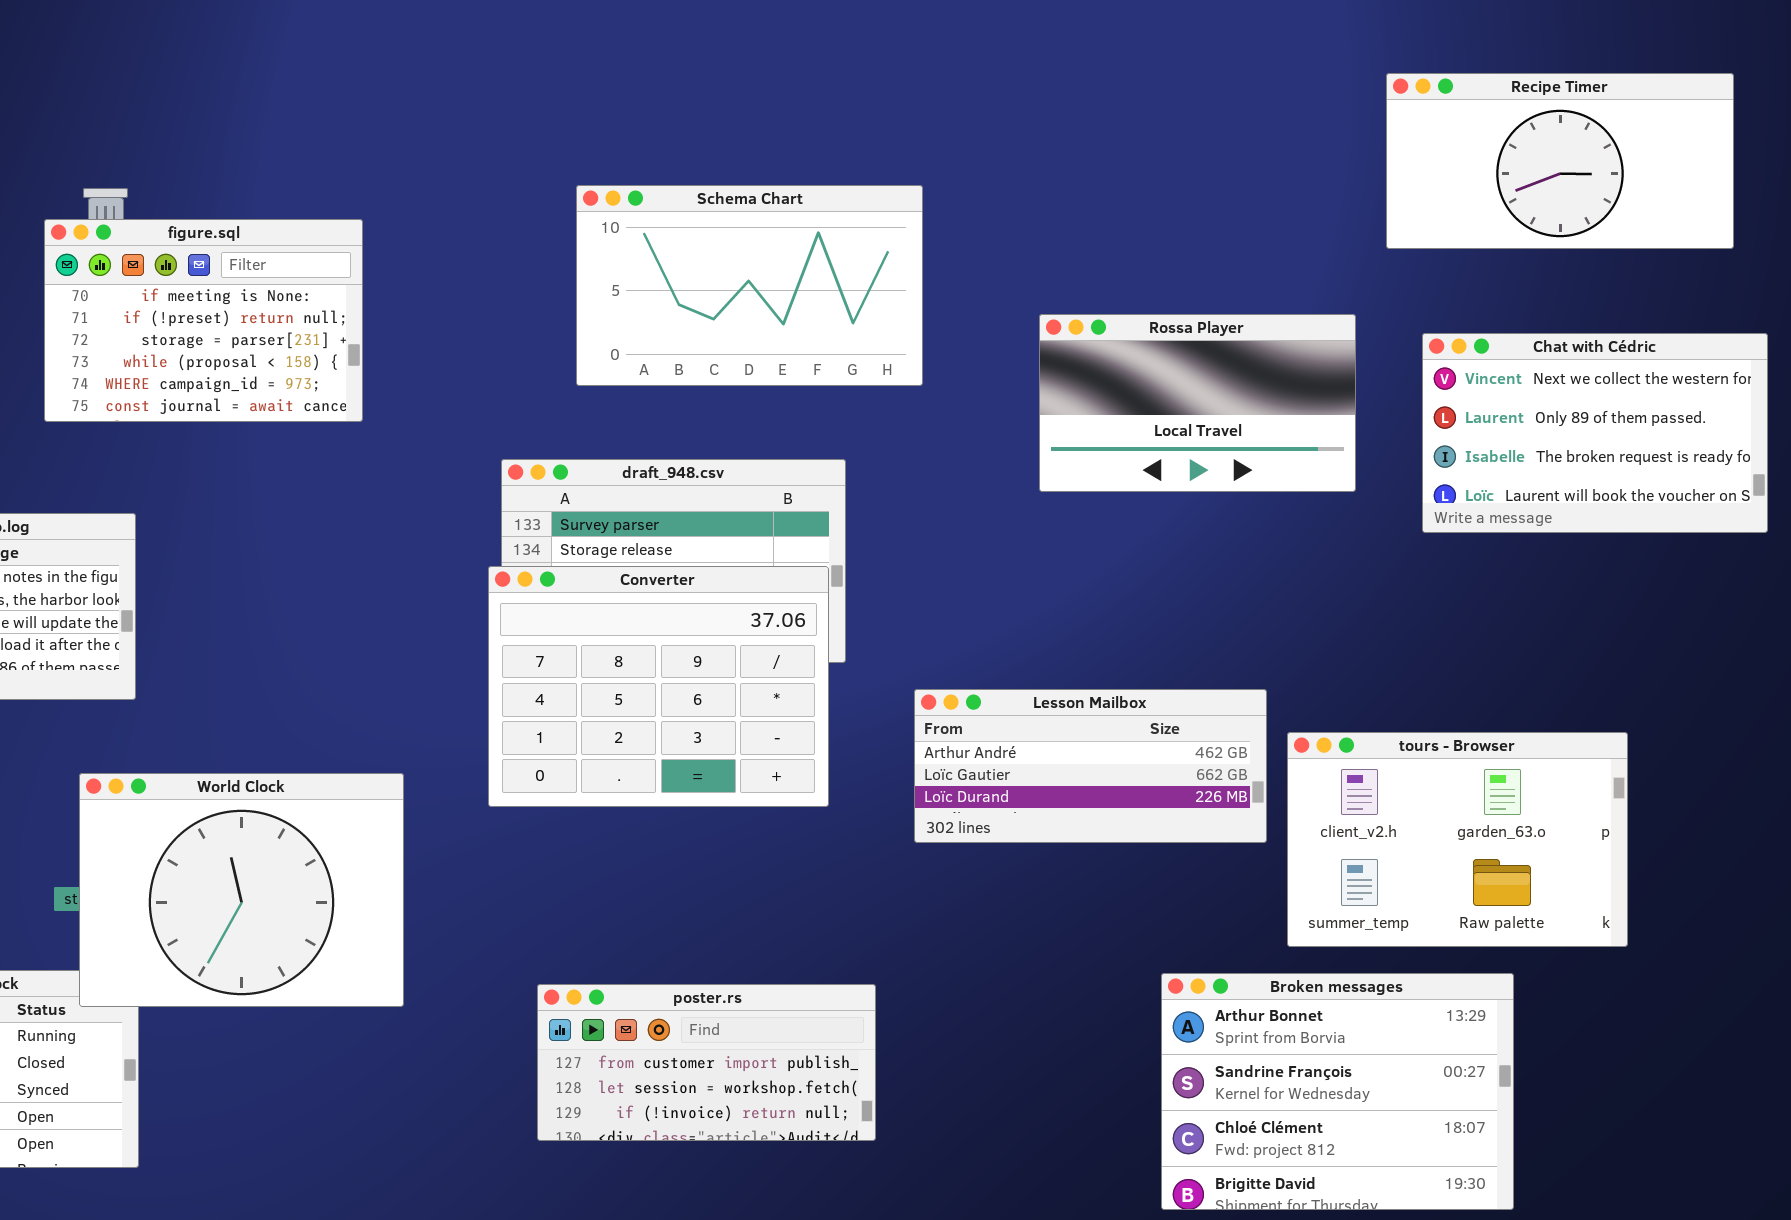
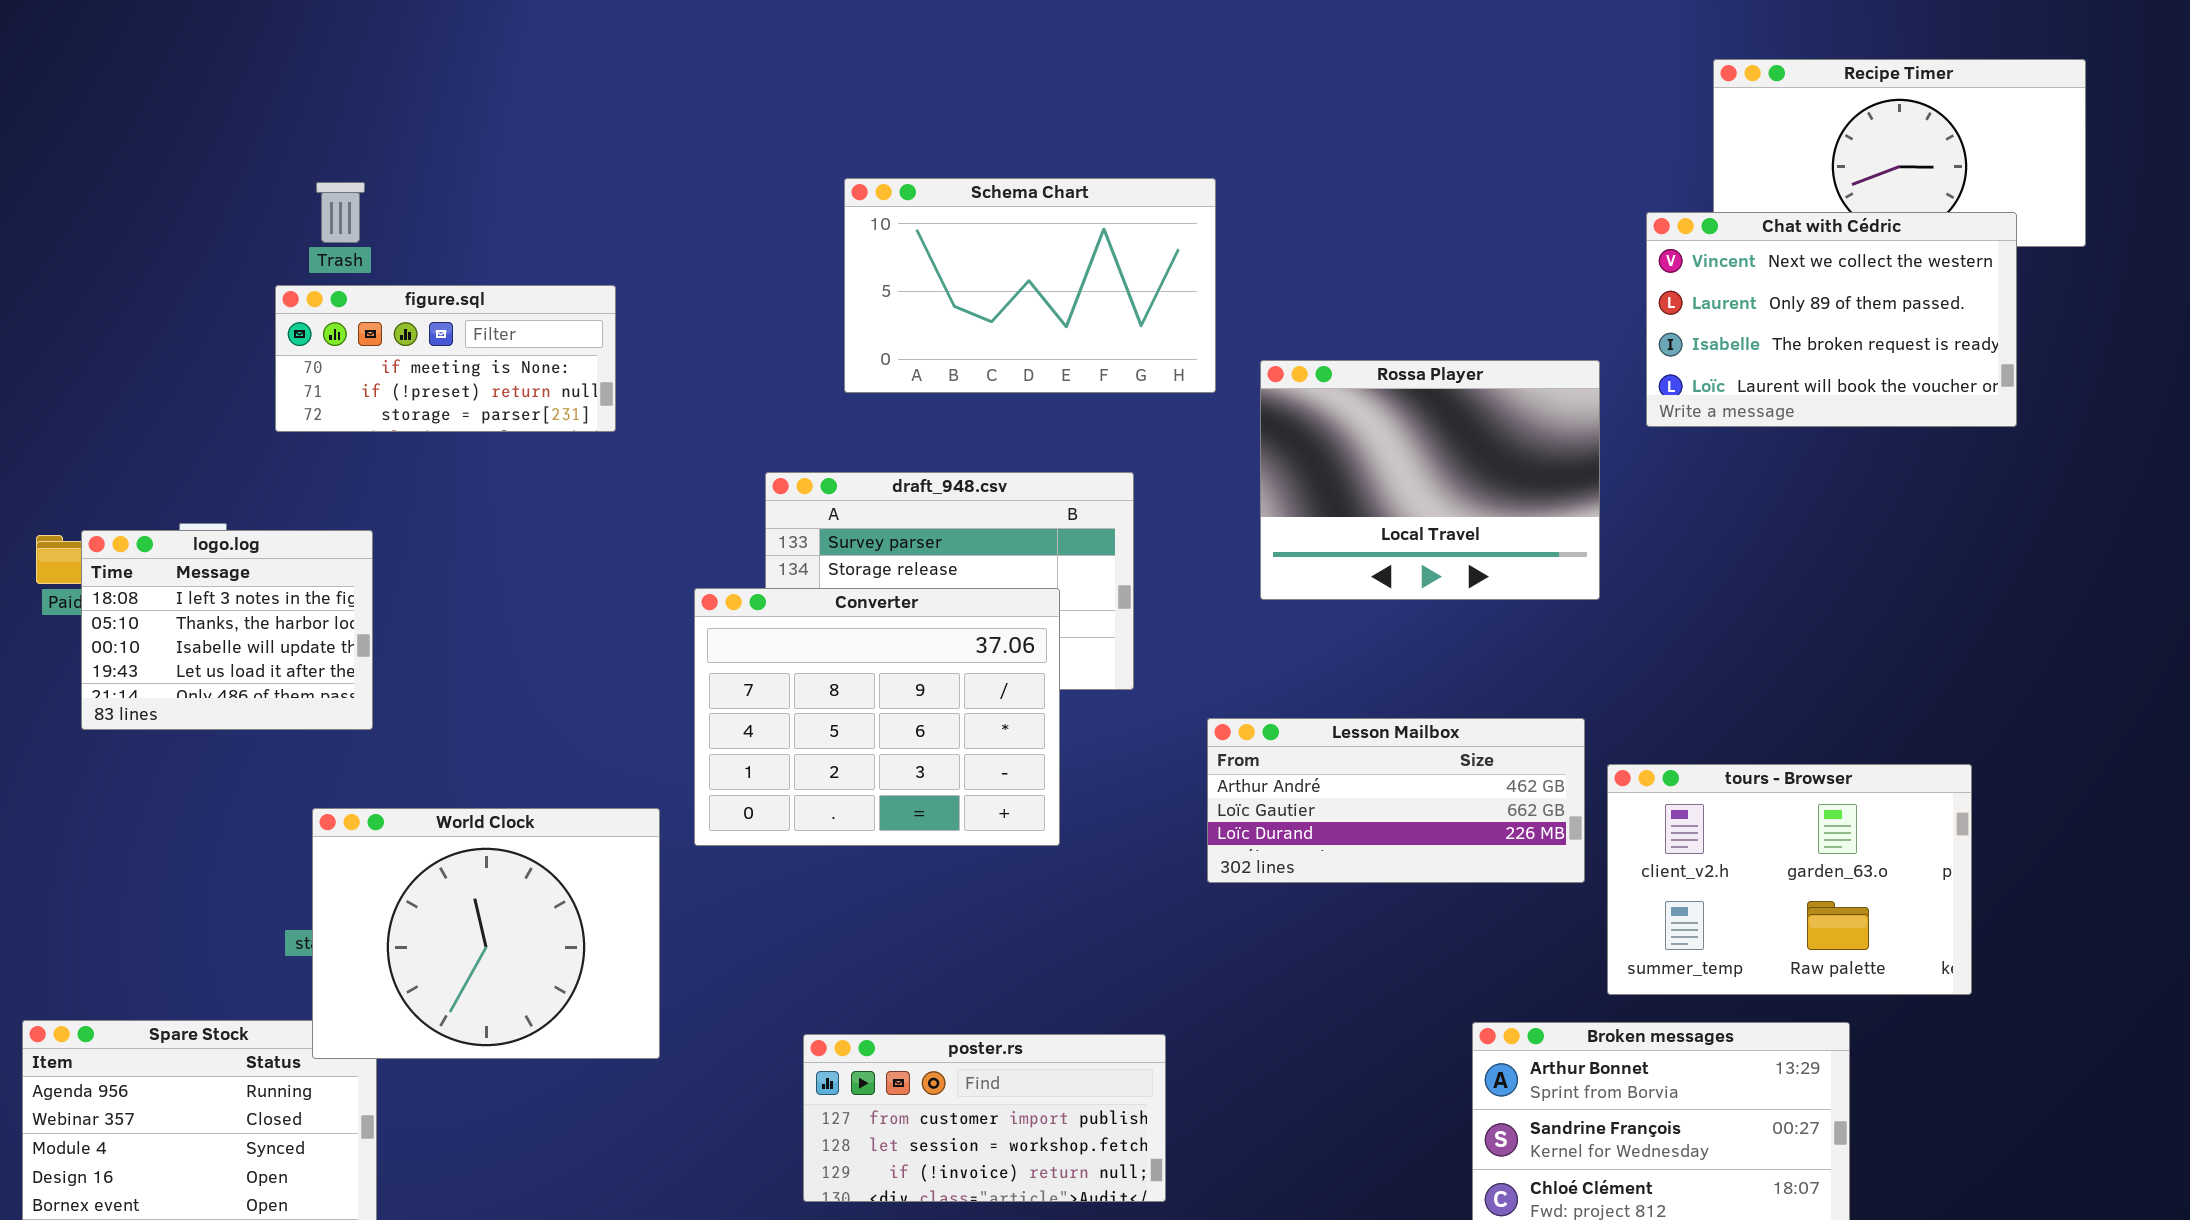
figure.sql: [44,219,363,422] -> [275,285,616,432], resized
Rossa Player: [1039,314,1356,492] -> [1260,360,1600,600], moved, resized
Chat with Cédric: [1422,333,1768,533] -> [1646,212,2017,427], moved
Converter: [488,566,829,807] -> [694,588,1060,846], moved

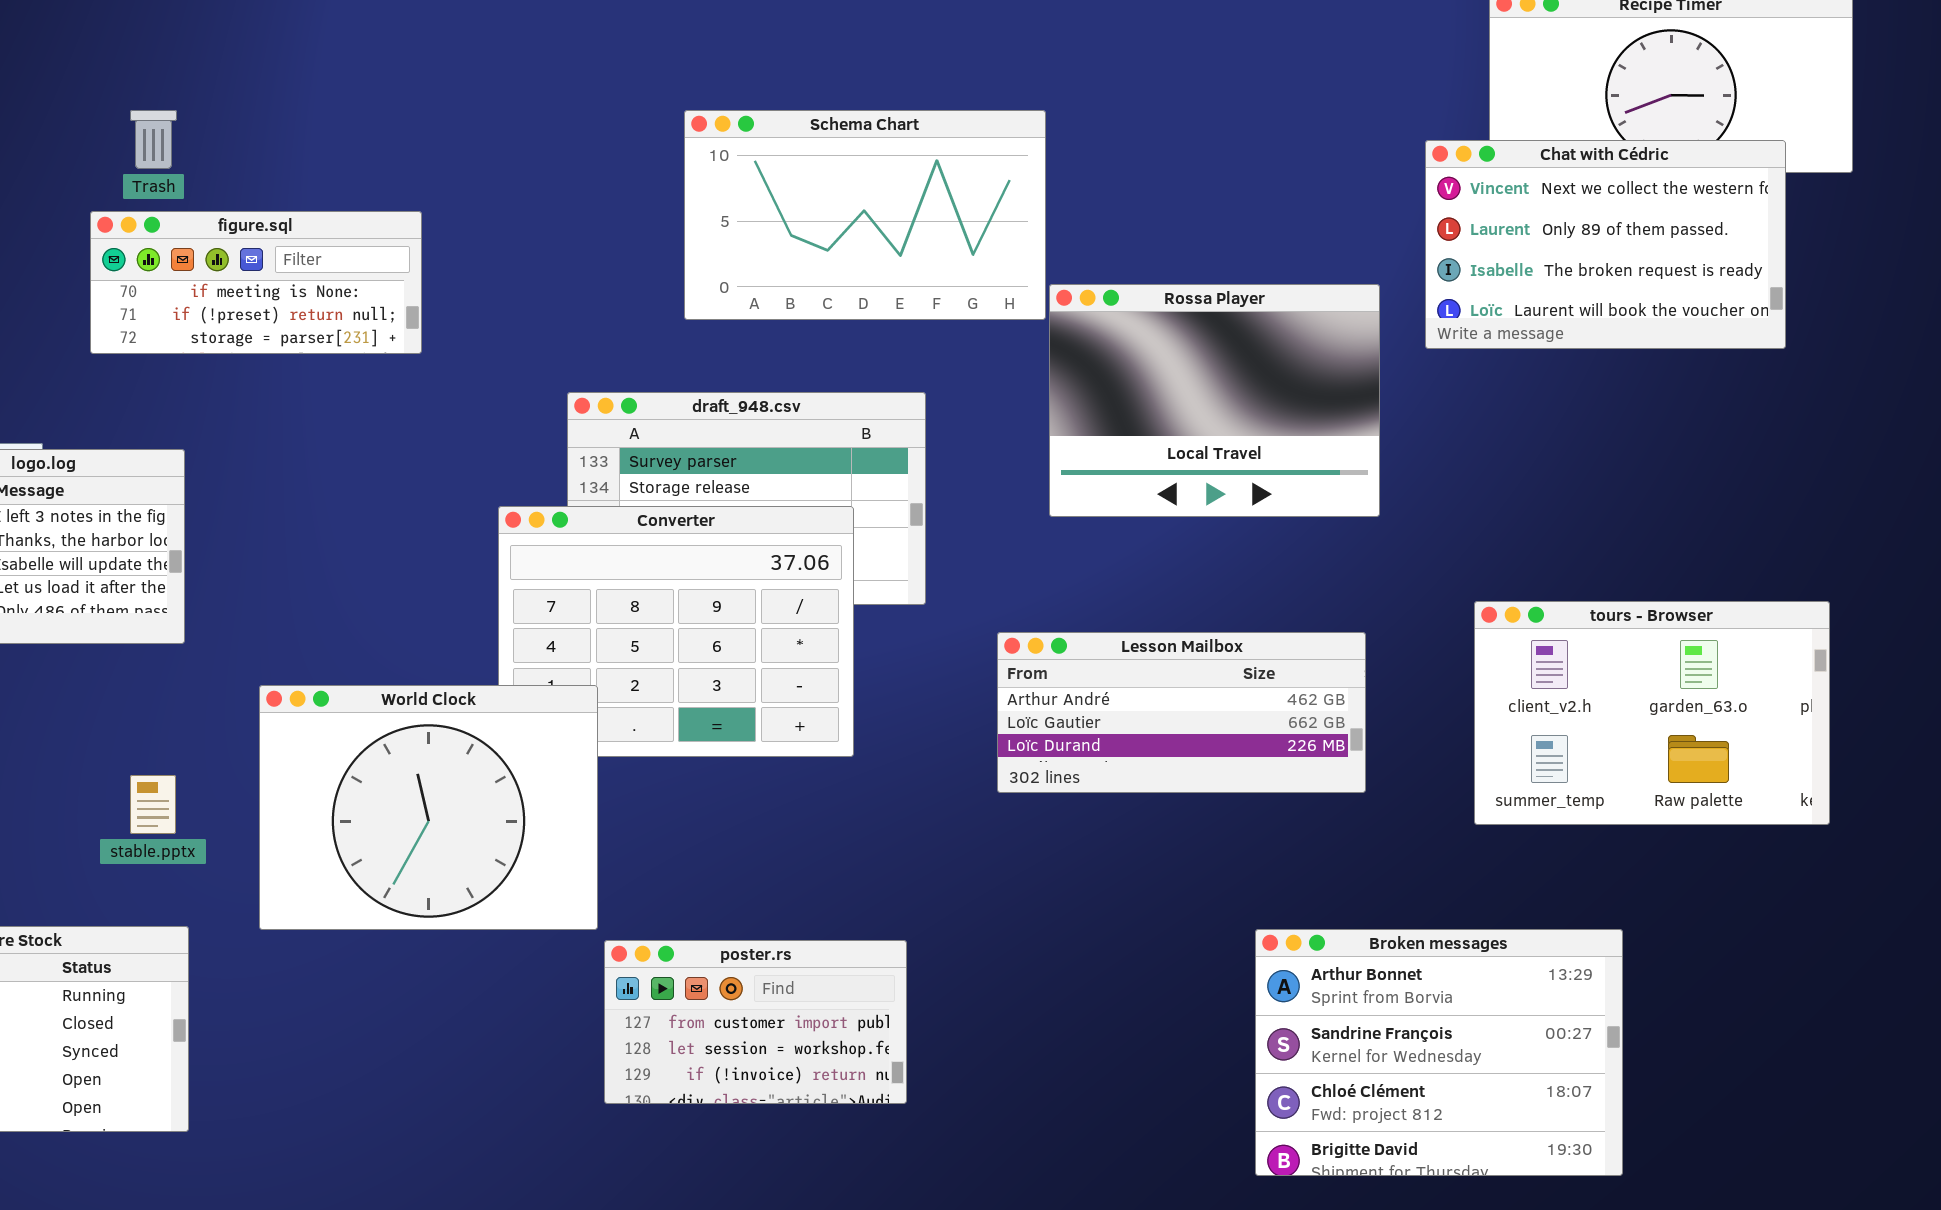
Schema Chart: [844,178,1216,393] -> [684,110,1046,320], moved
tours - Browser: [1607,764,1972,995] -> [1474,601,1830,825], moved
World Clock: [312,808,660,1059] -> [259,685,598,930], moved
poster.rs: [803,1034,1166,1202] -> [604,940,907,1104], resized

